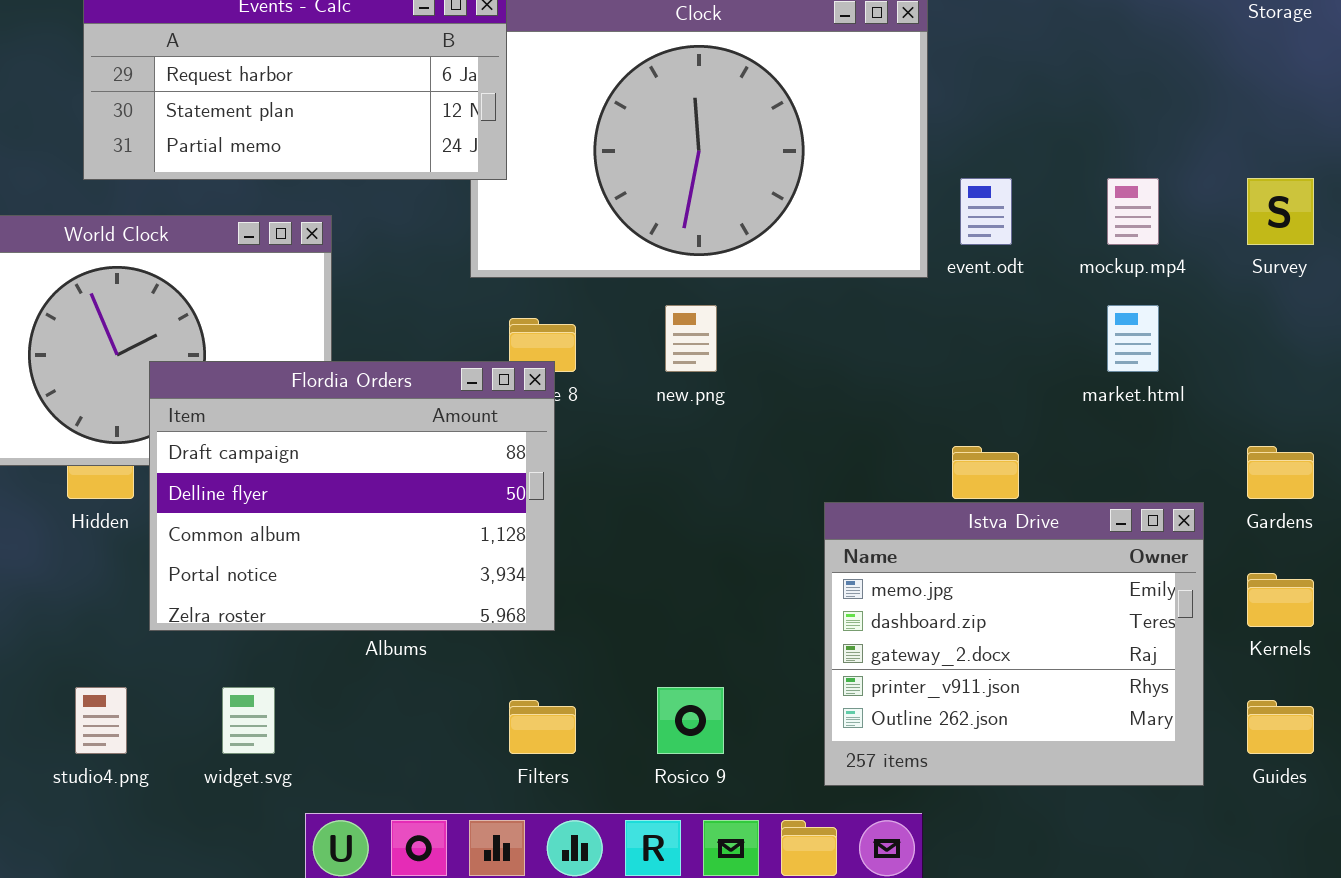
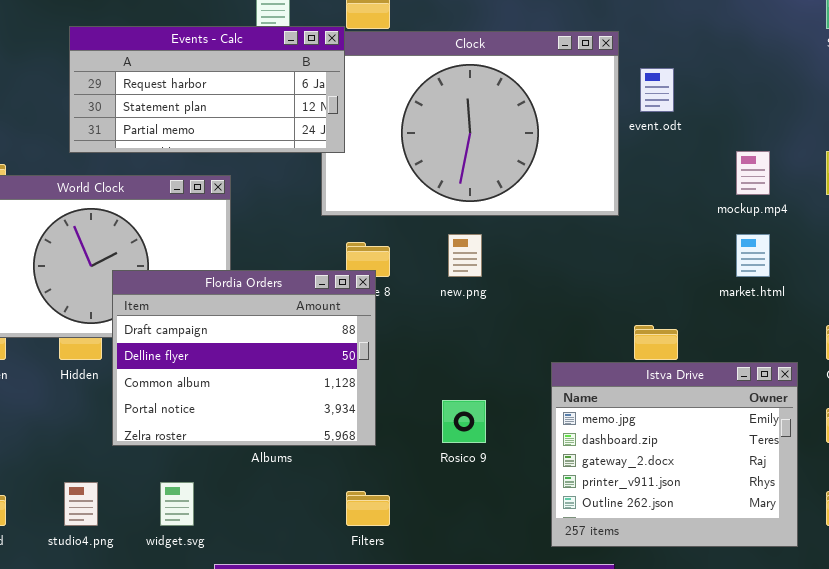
event.odt: [960,178,1012,245] -> [640,68,674,112], moved
Rosico 9: [657,687,724,754] -> [442,400,486,443], moved

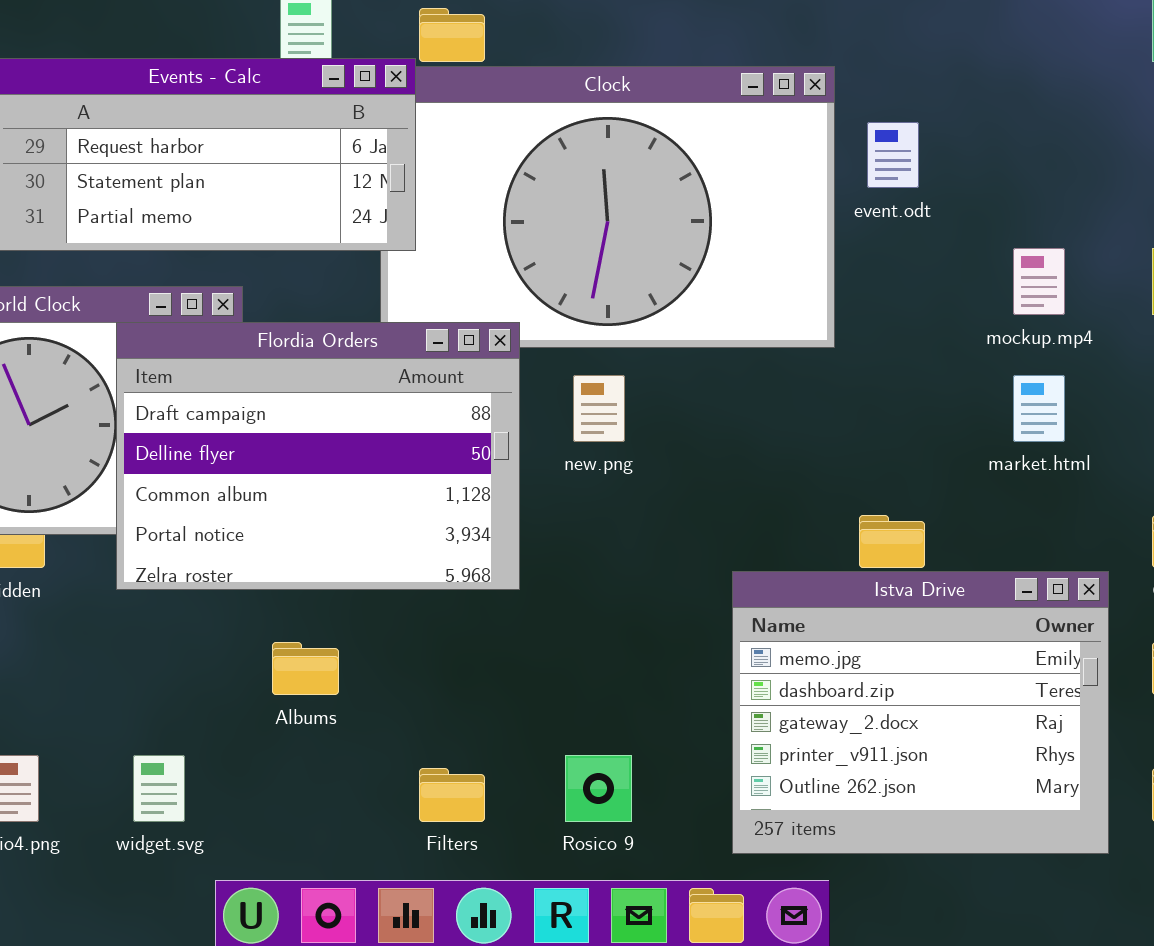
Flordia Orders: [112,270,376,446] -> [116,322,520,590], moved
Rosico 9: [442,400,486,443] -> [565,755,632,822], moved

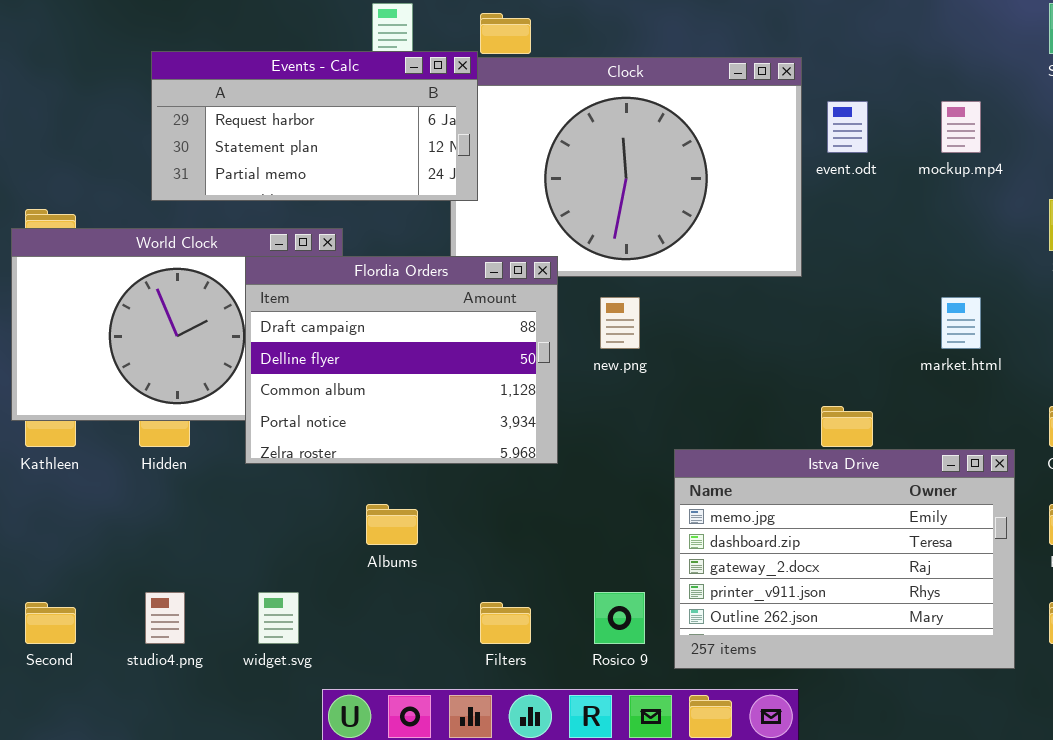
mockup.mp4: [1013,248,1065,315] -> [941,101,981,153], moved
Istva Drive: [732,571,1109,854] -> [674,449,1015,669], resized

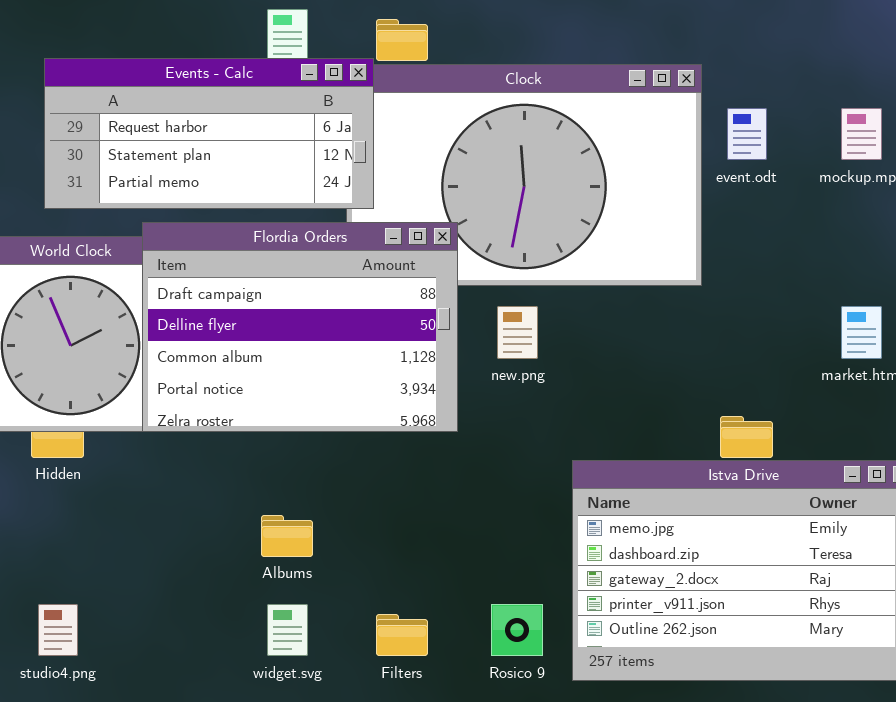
Flordia Orders: [245,256,558,464] -> [142,222,458,432], moved
widget.svg: [258,592,299,644] -> [267,604,308,656], moved

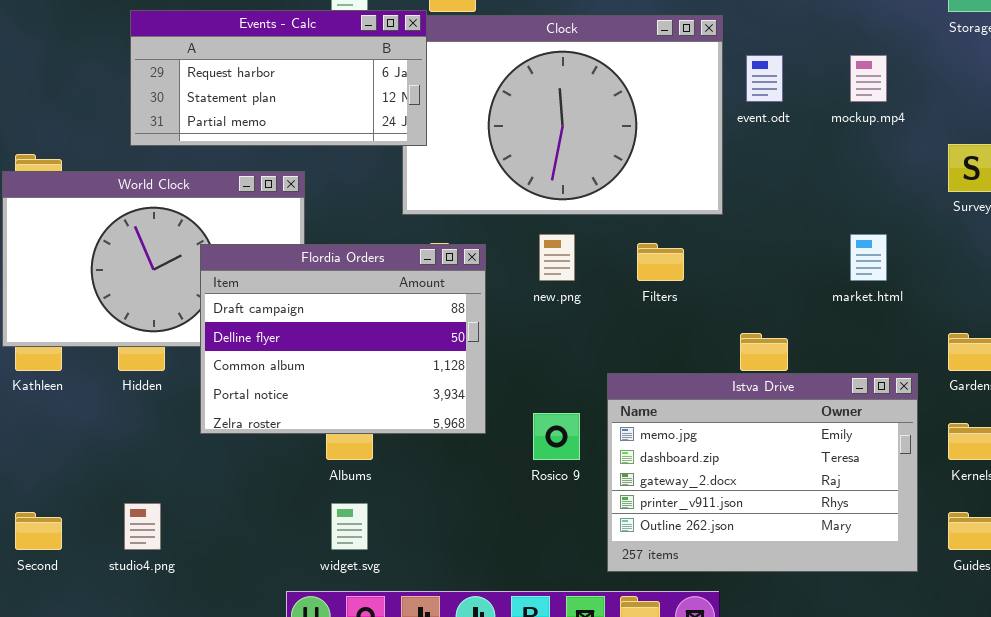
Flordia Orders: [142,222,458,432] -> [200,244,486,434], moved
Rosico 9: [491,604,543,656] -> [533,413,580,460], moved
Filters: [376,614,428,656] -> [637,243,684,281], moved

